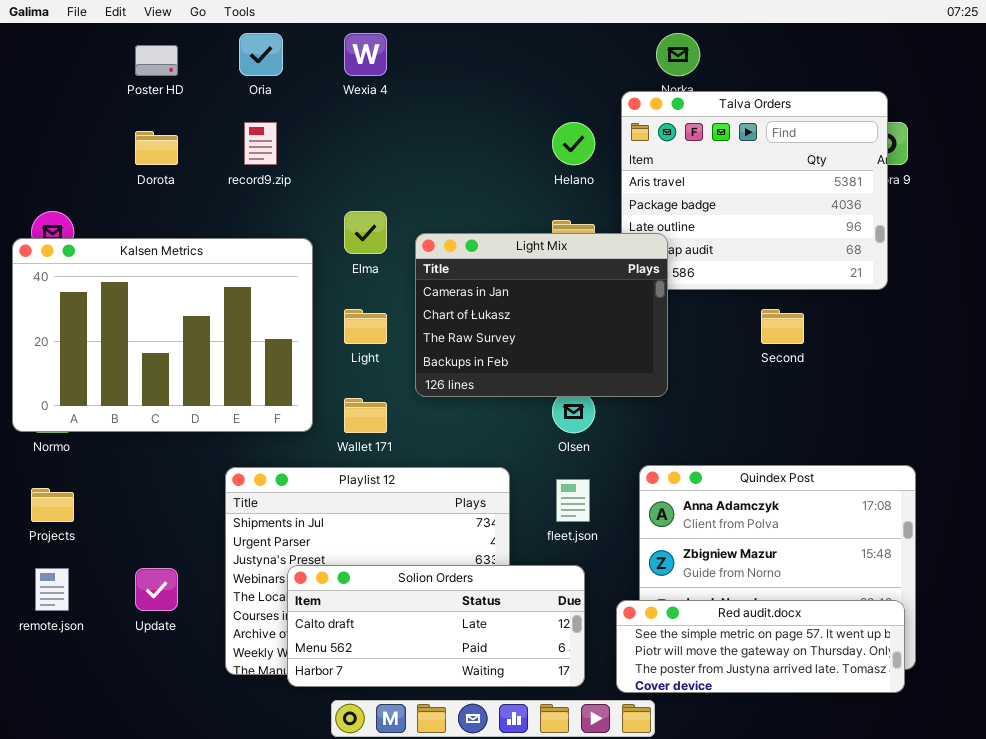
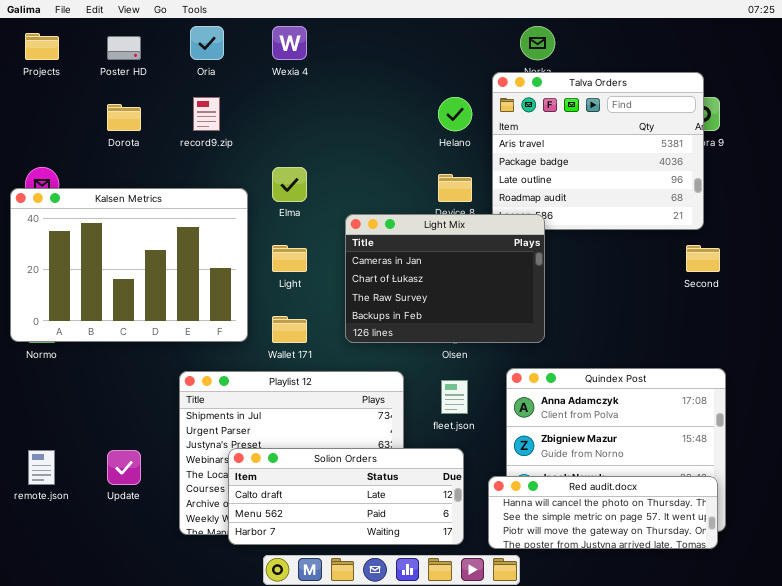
Light Mix: [415,233,668,397] -> [345,214,545,343], moved
Second: [761,309,804,344] -> [686,245,720,272], moved
Projects: [31,488,74,522] -> [25,33,59,60], moved
Red audit.docx: [616,600,905,693] -> [488,476,718,549], scrolled up 1 row

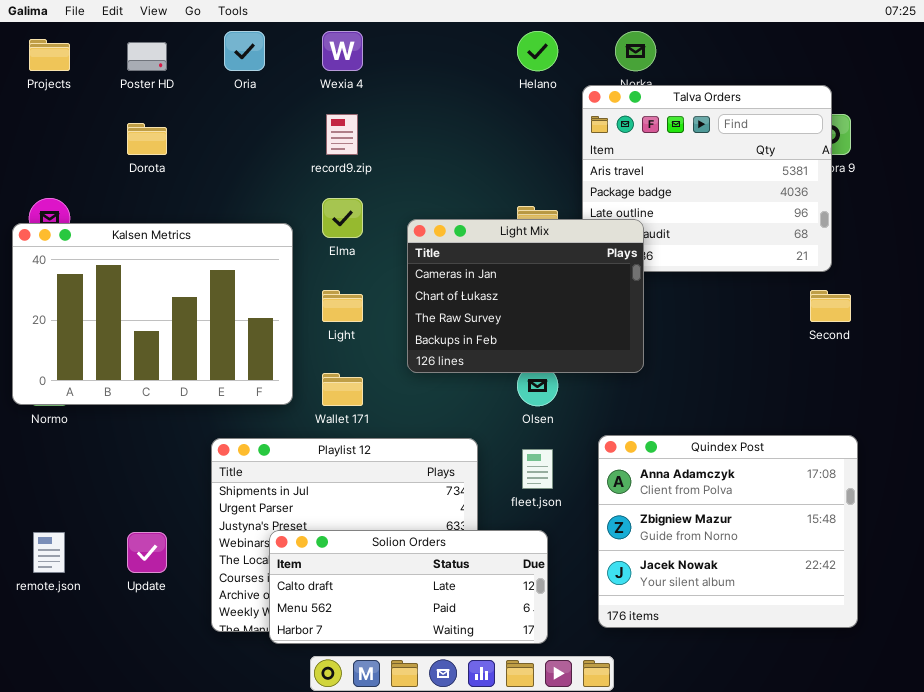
record9.zip: [193,97,220,131] -> [326,114,358,155], moved
Helano: [438,97,472,131] -> [517,31,558,71], moved
Light Mix: [345,214,545,343] -> [407,219,644,373], moved
Red audit.docx: [488,476,718,549] -> none, closed

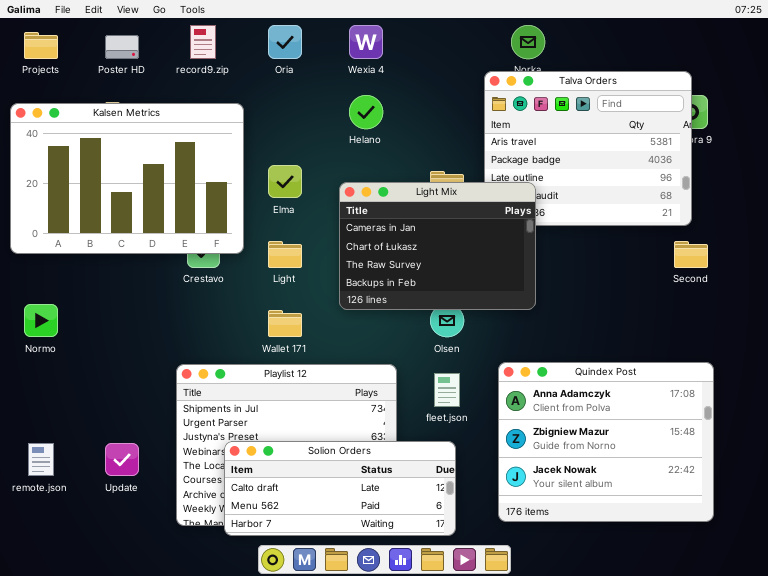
Oria: [224,31,265,71] -> [268,25,302,59], moved
Wexia 4: [322,31,363,71] -> [349,25,383,59], moved
Helano: [517,31,558,71] -> [349,95,383,129], moved
record9.zip: [326,114,358,155] -> [190,25,216,59], moved
Kalsen Metrics: [12,223,293,405] -> [10,103,244,254], moved

